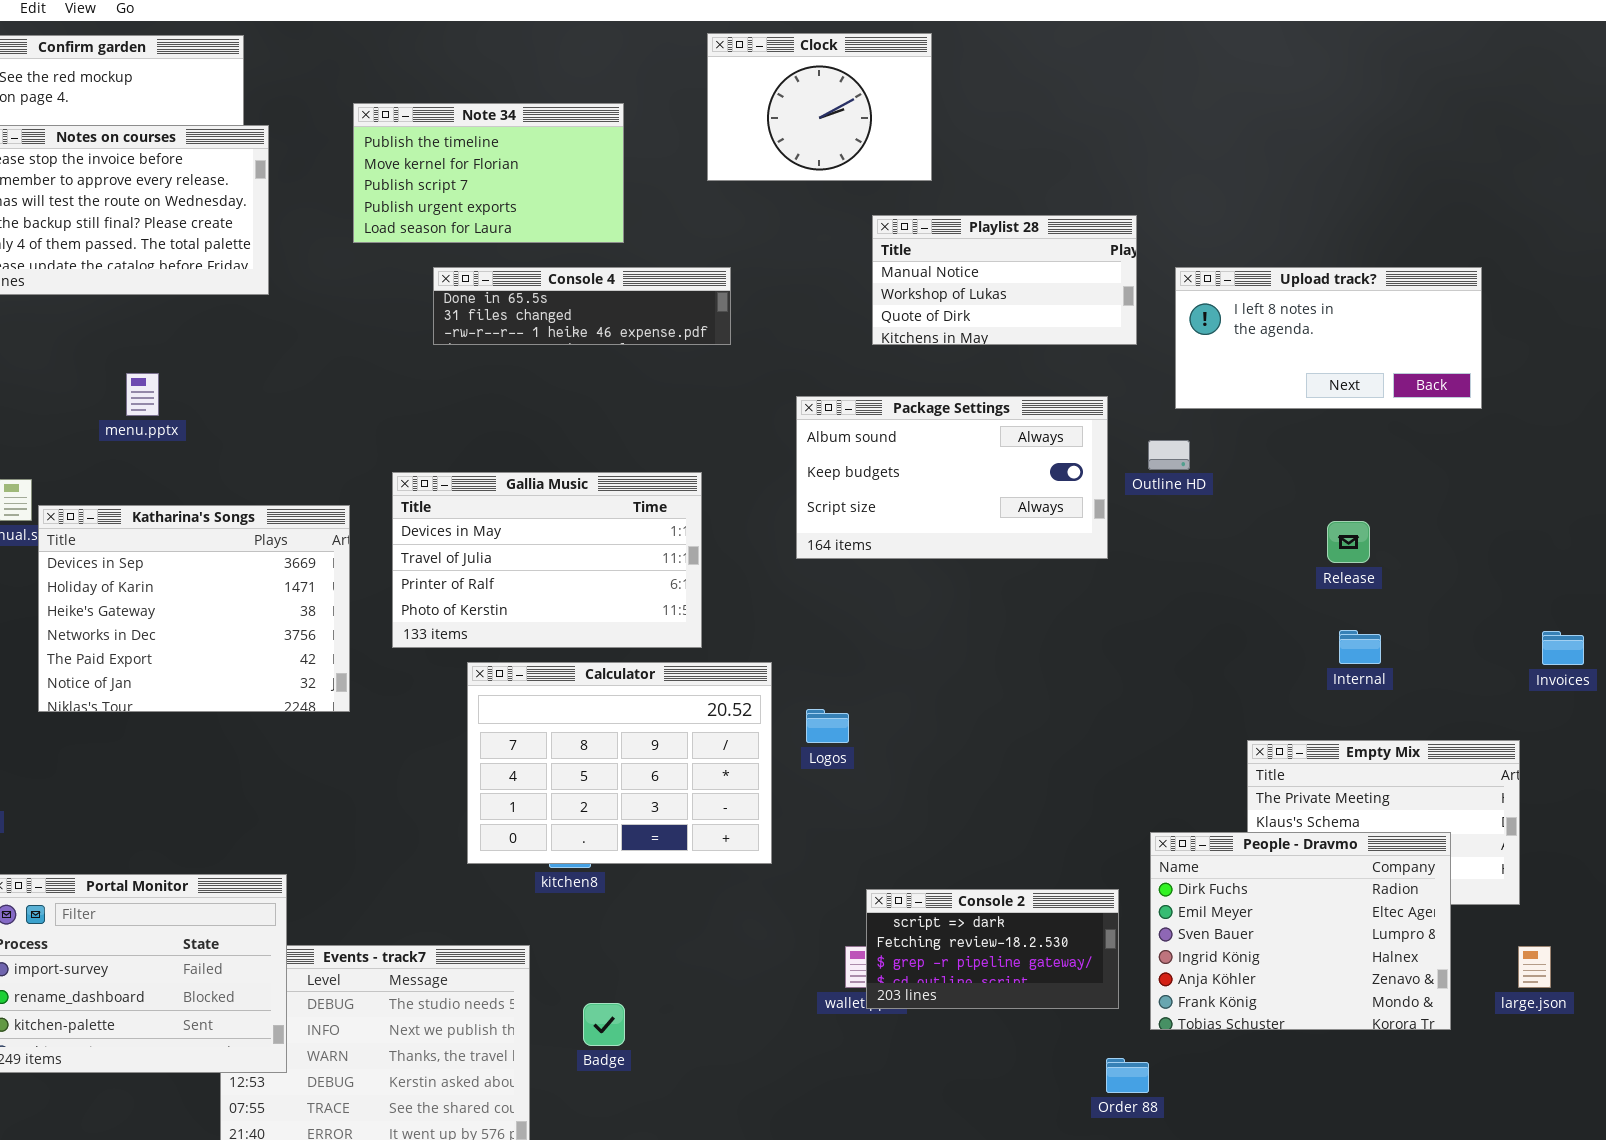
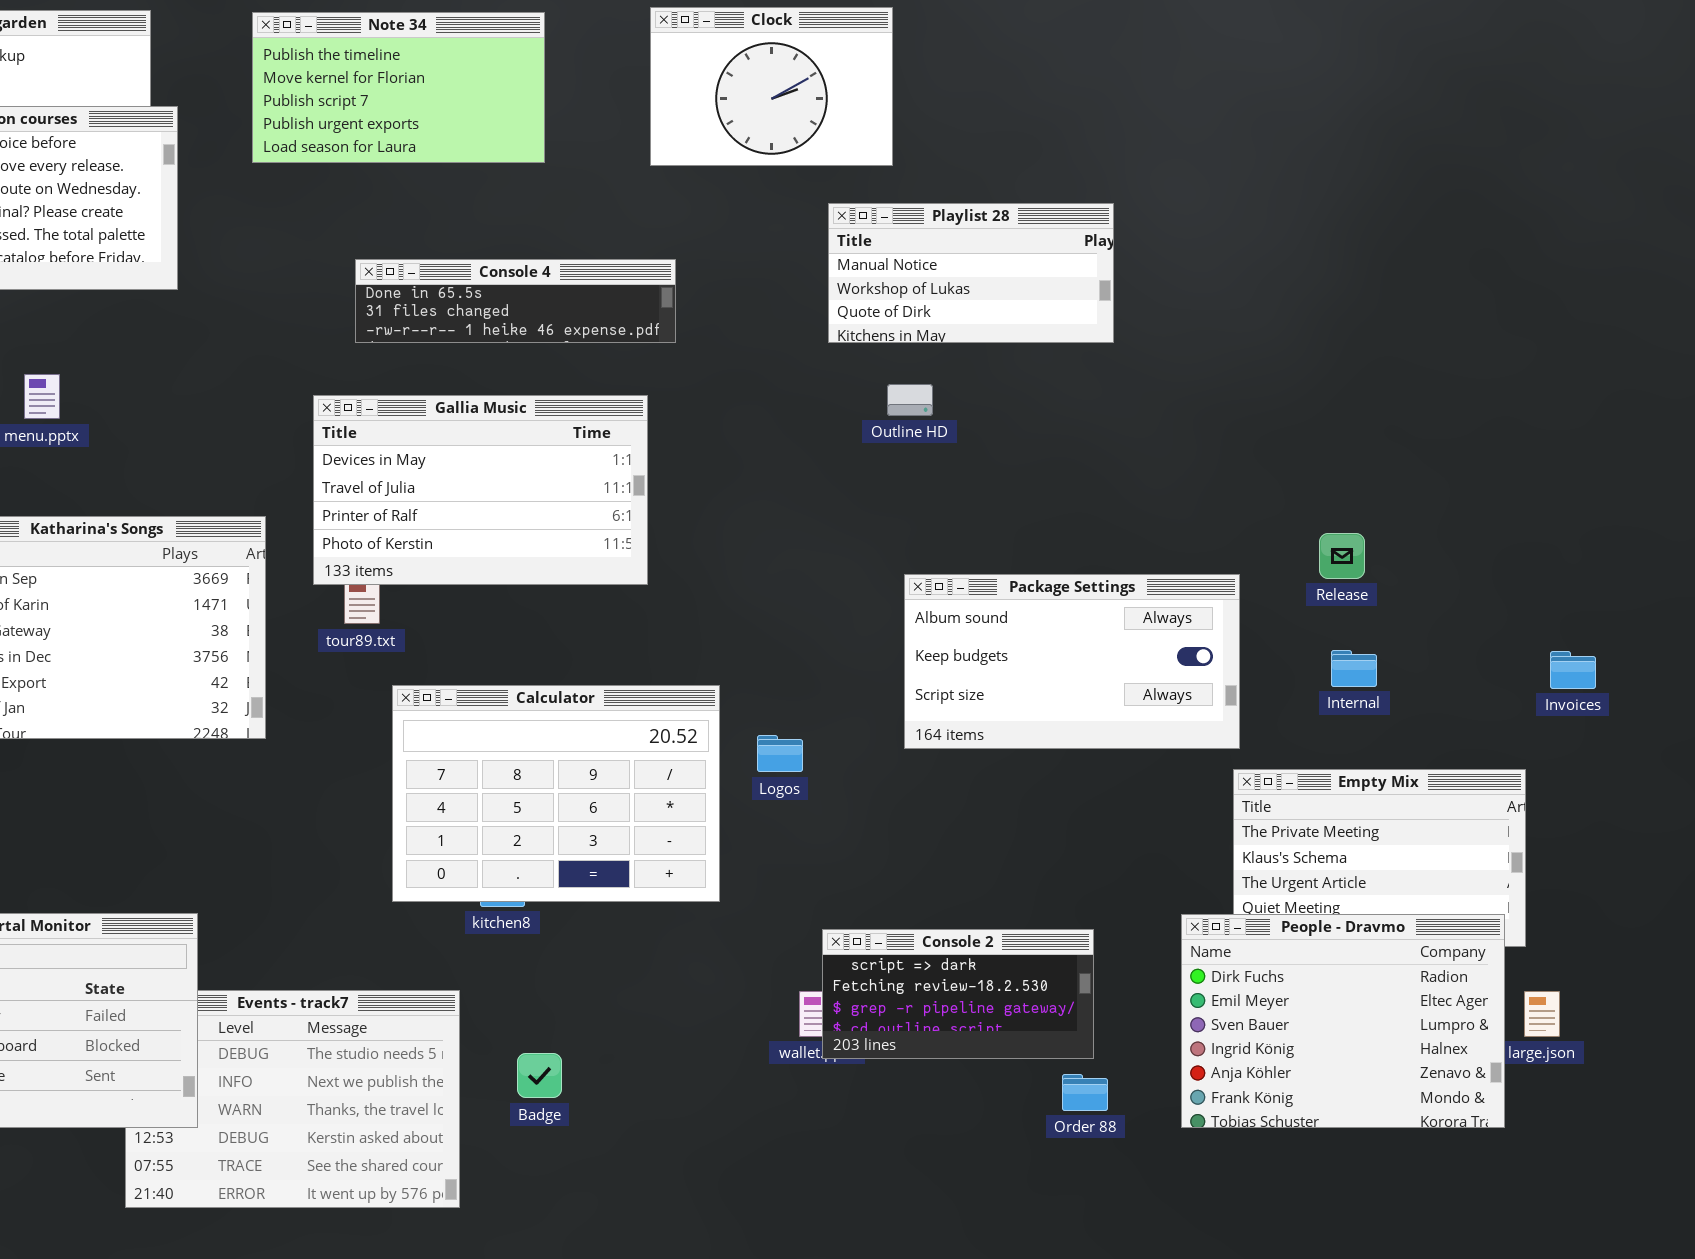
Note 34: [353,103,624,243] -> [252,12,545,163], moved
Upload track?: [1175,267,1482,409] -> none, closed
Package Settings: [796,396,1108,559] -> [904,574,1240,749], moved
Outline HD: [1148,440,1190,470] -> [887,384,933,416], moved
Gallia Music: [392,472,702,648] -> [313,395,648,585], moved
People - Dravmo: [1150,832,1451,1030] -> [1181,914,1505,1128], moved
Order 88: [1106,1058,1149,1093] -> [1062,1074,1108,1111], moved

